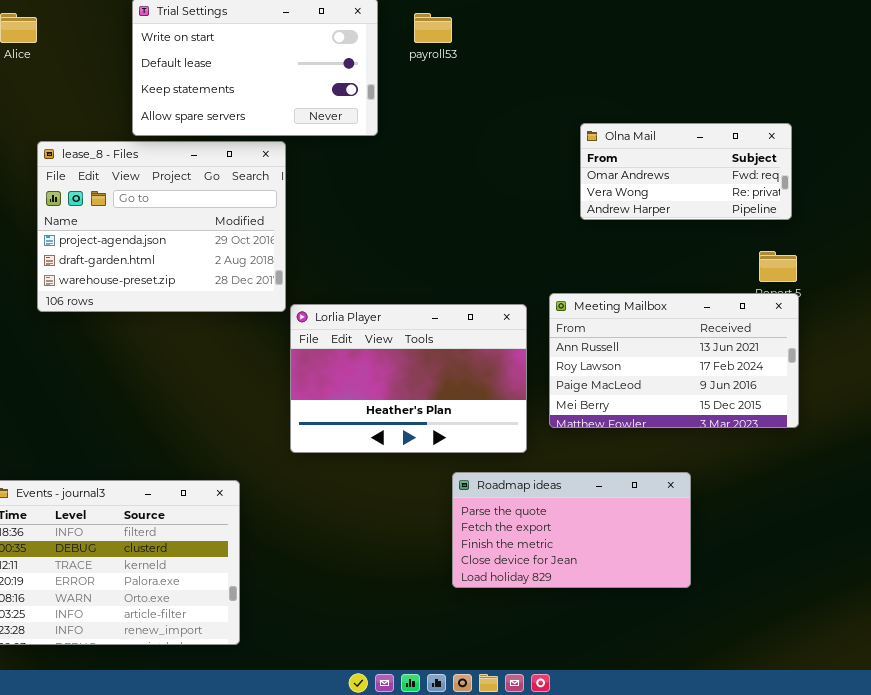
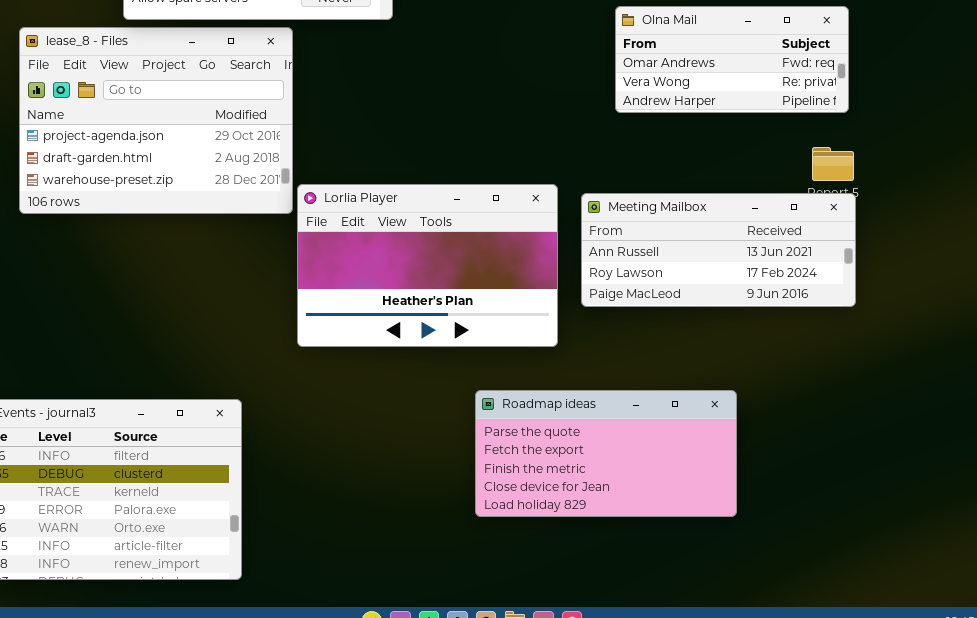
Meeting Mailbox: [549,293,799,428] -> [581,193,856,307], resized
Lorlia Player: [290,304,527,453] -> [297,184,558,347], moved

